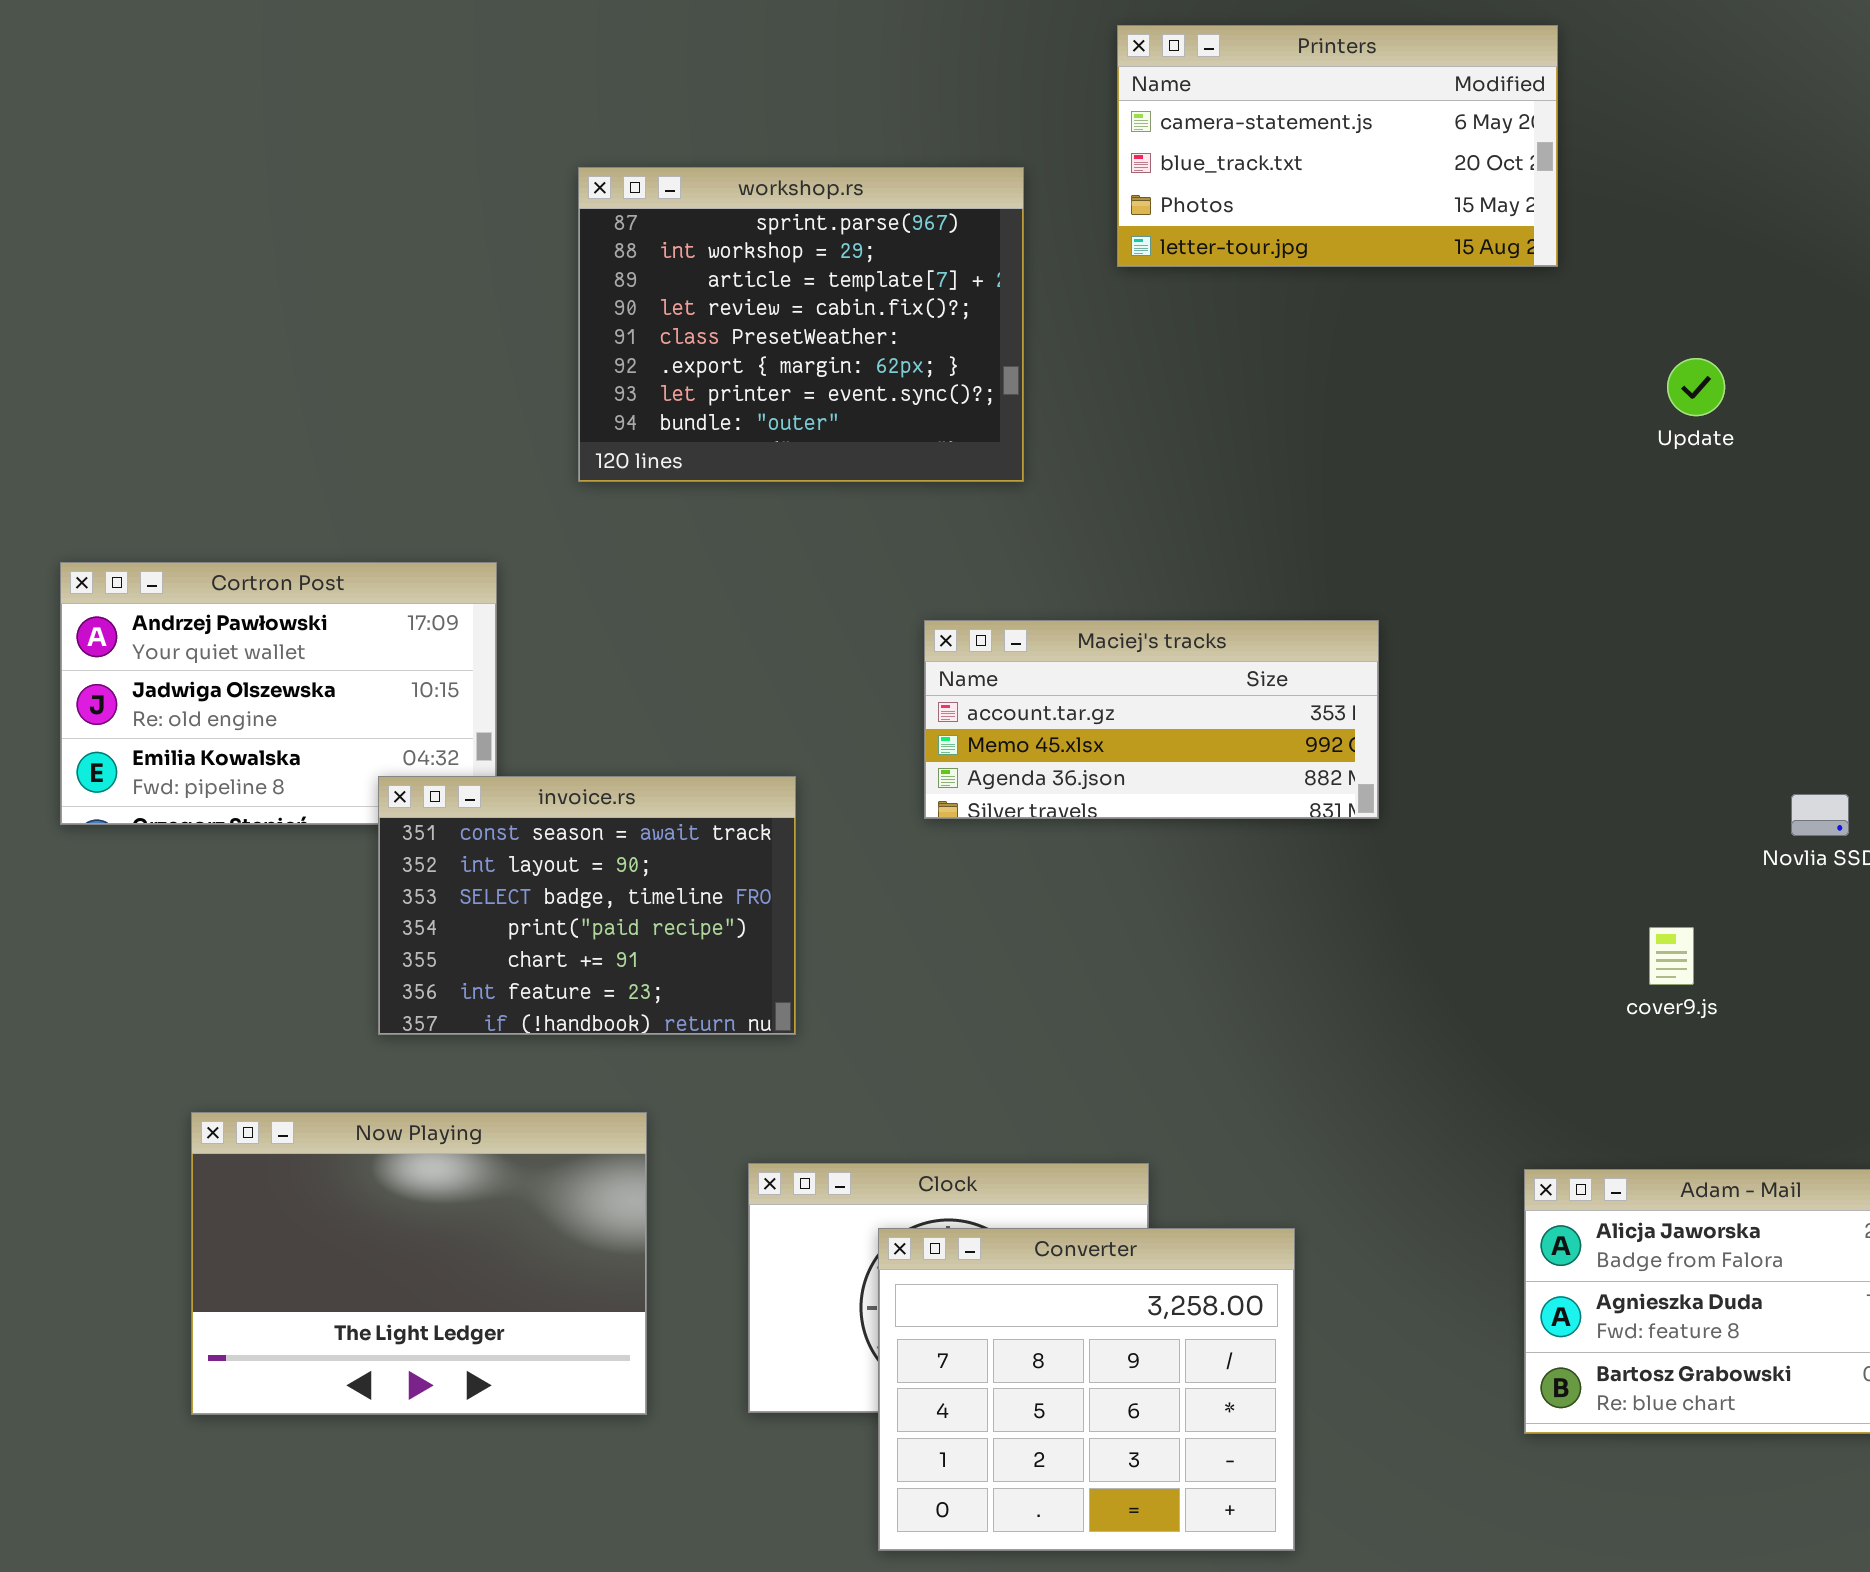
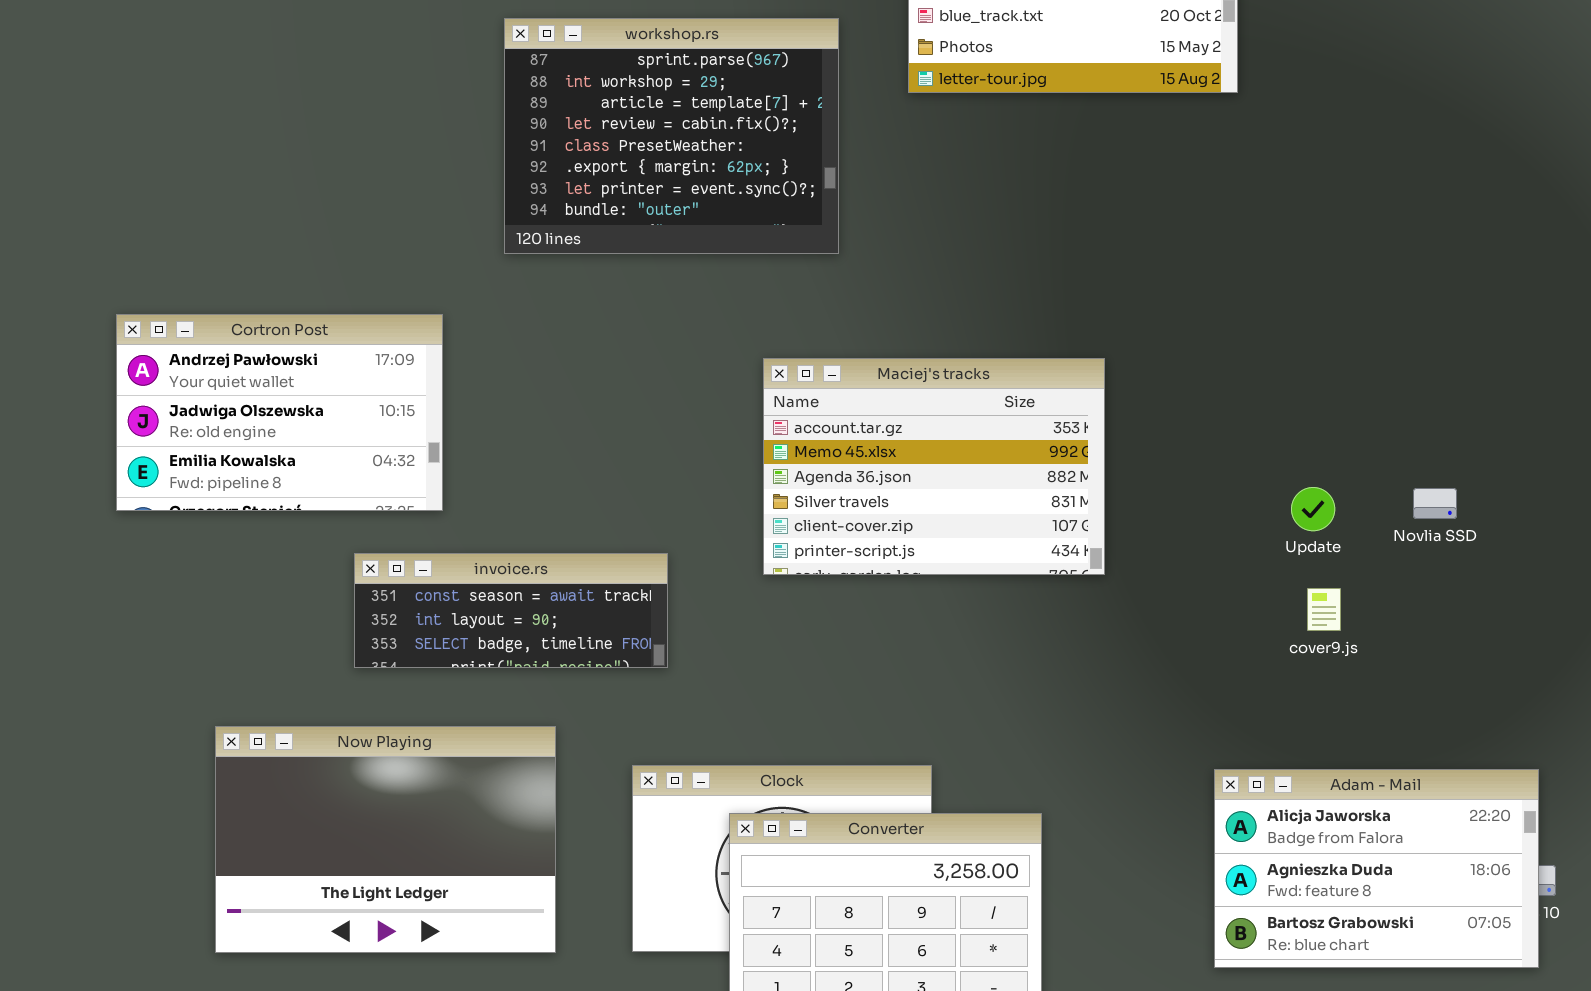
Update: [1667,358,1725,416] -> [1291,487,1335,531], moved
Maciej's tracks: [924,620,1379,819] -> [763,358,1105,575], resized
invoice.rs: [378,776,796,1035] -> [354,553,668,668], resized

